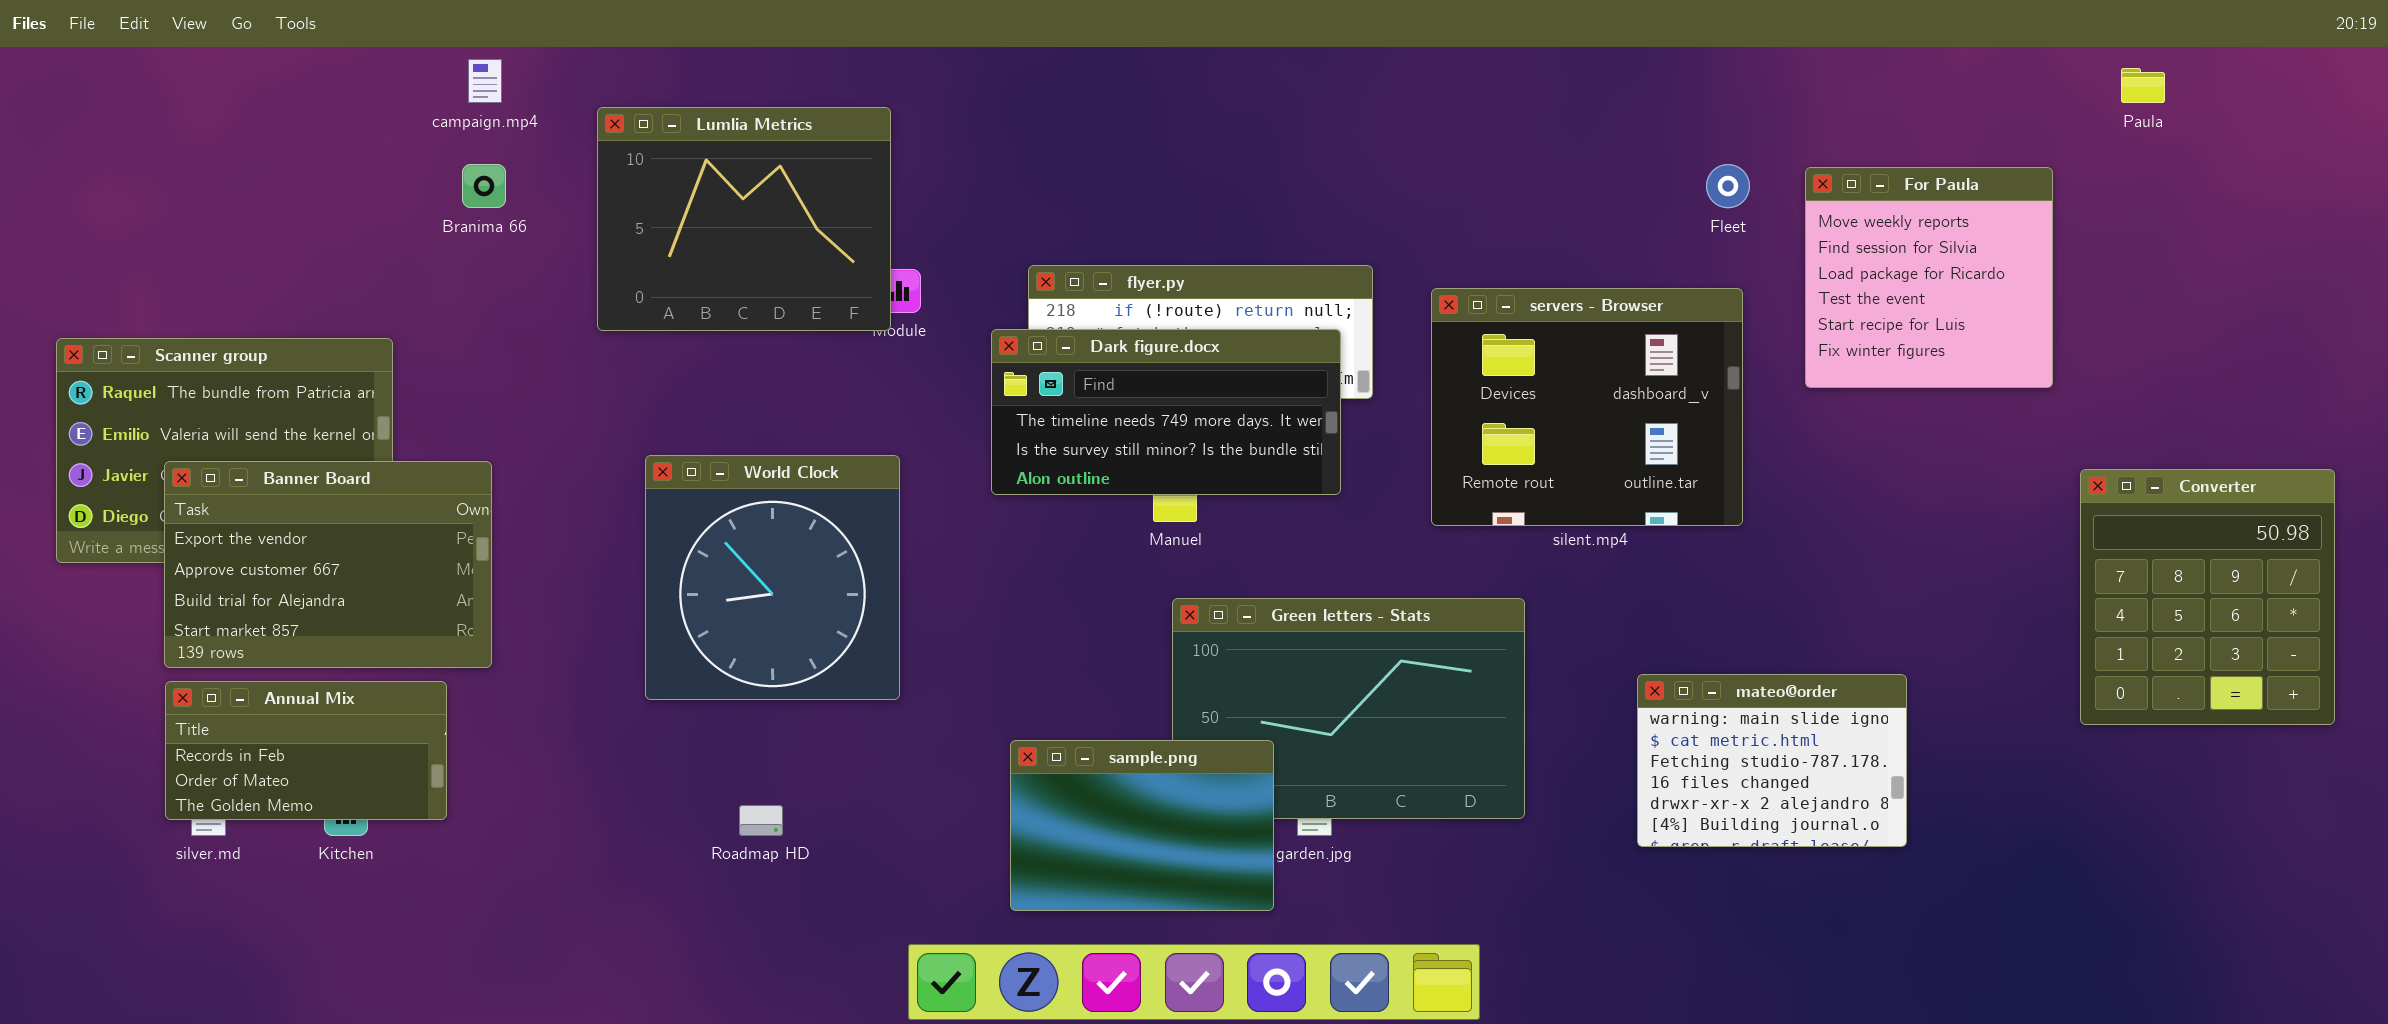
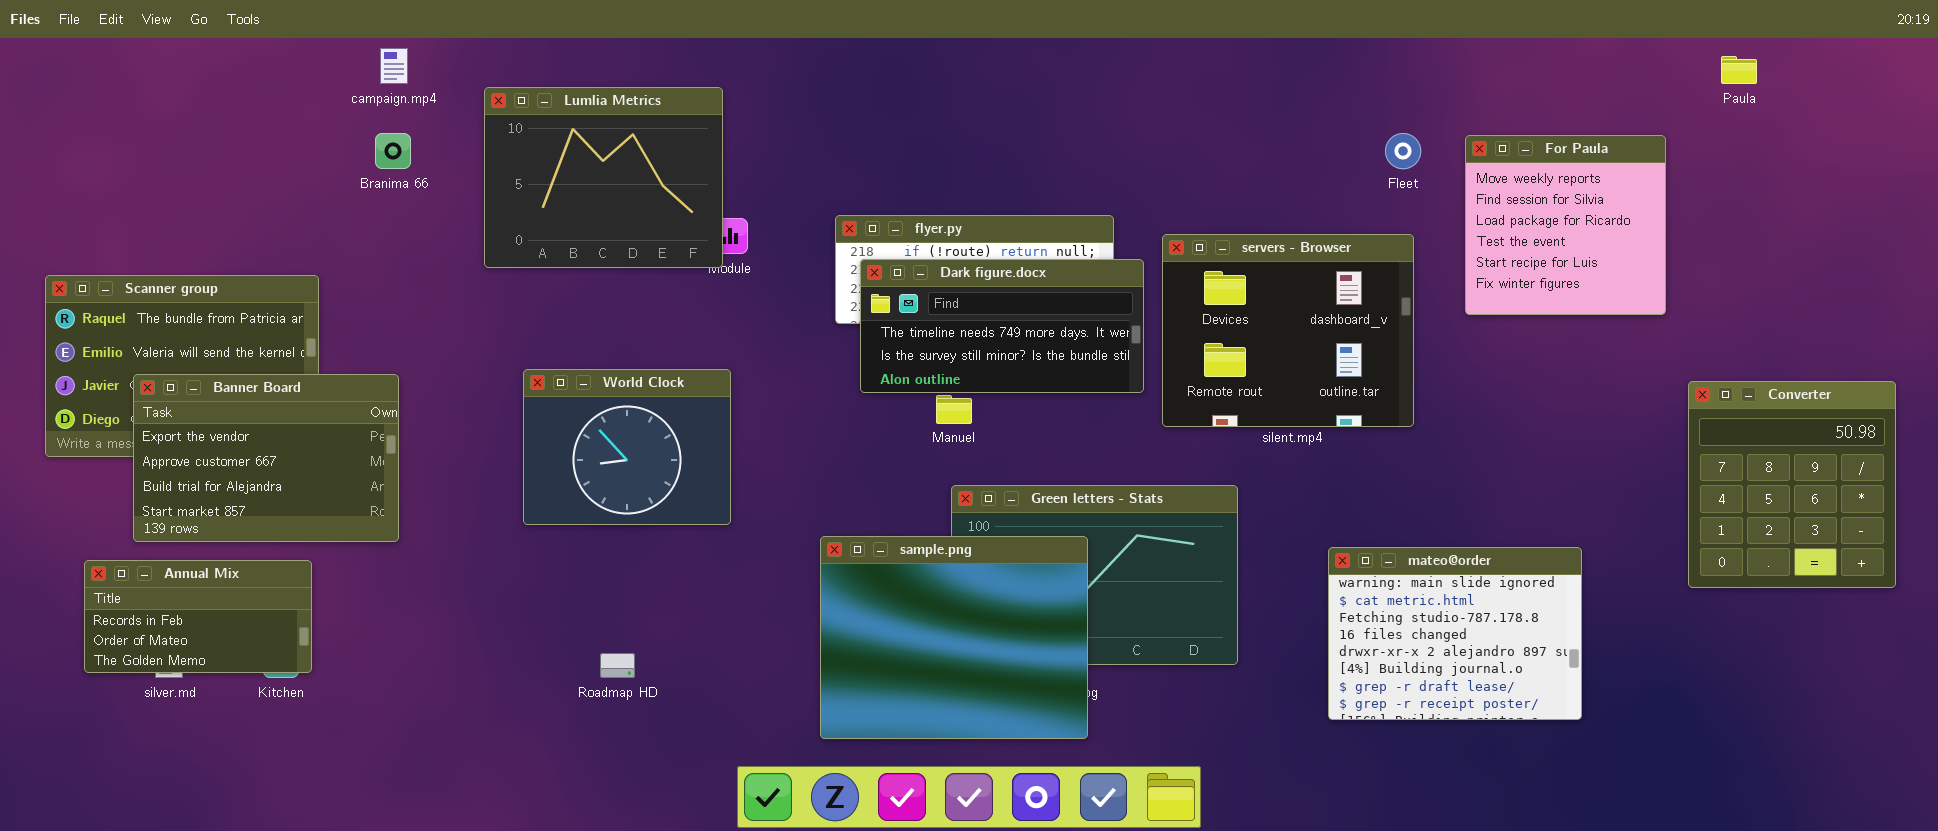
Dark figure.docx: [991,329,1341,495] -> [860,259,1144,393], moved
World Clock: [645,455,900,700] -> [523,369,731,525], resized
mateo@order: [1637,674,1907,847] -> [1328,547,1582,720], resized
Annual Mix: [165,681,447,820] -> [84,560,312,673], moved
sample.png: [1010,740,1274,911] -> [820,536,1088,739], resized

